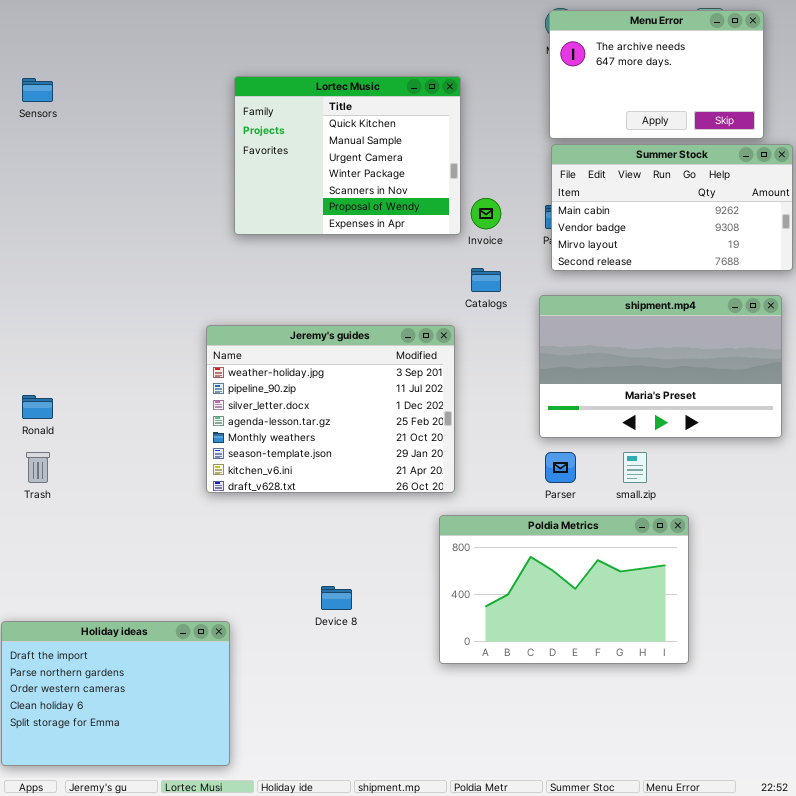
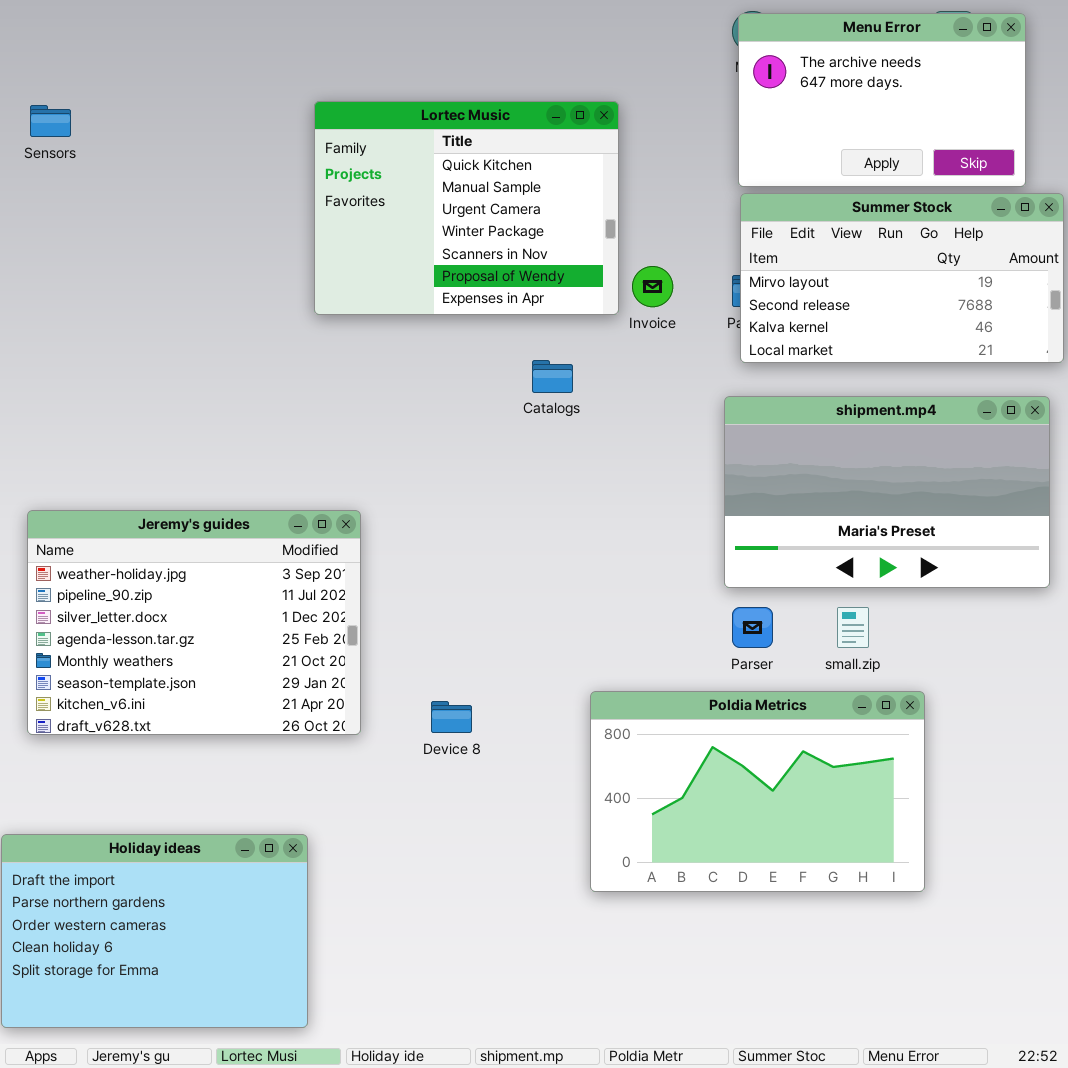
Summer Stock: [551,144,793,271] -> [740,193,1064,363], scrolled down 2 rows
Catalogs: [471,268,501,292] -> [532,360,573,393], moved
Jeremy's guides: [206,325,455,493] -> [27,510,361,735], moved
Device 8: [321,586,352,610] -> [431,701,472,733], moved

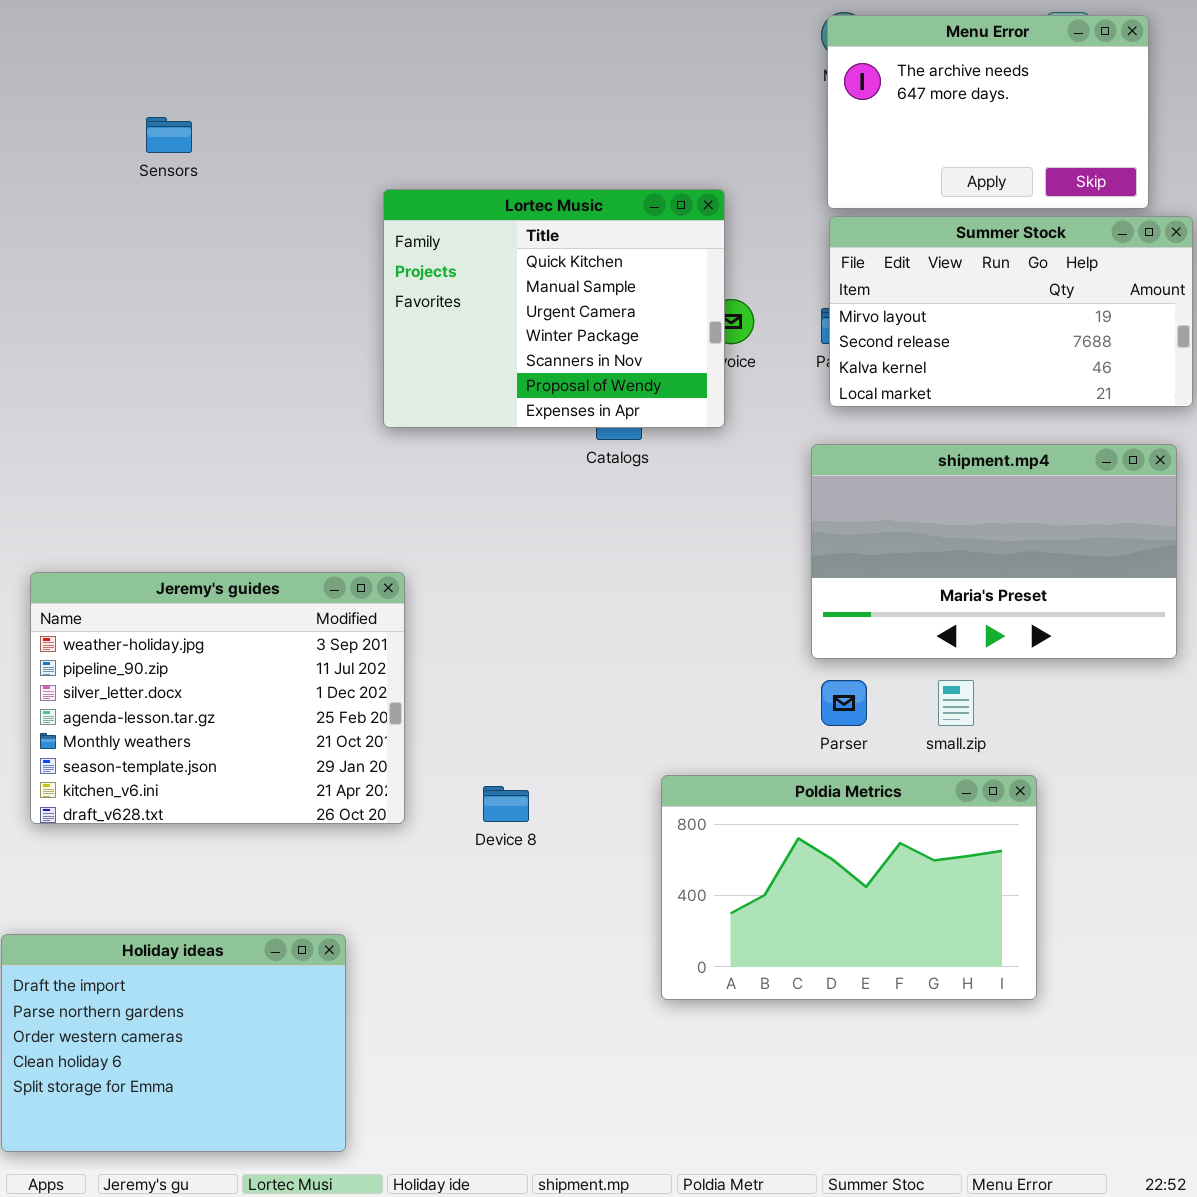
Lortec Music: [314,101,619,315] -> [383,189,725,428], moved
Sensors: [30,105,71,137] -> [146,117,192,153], moved

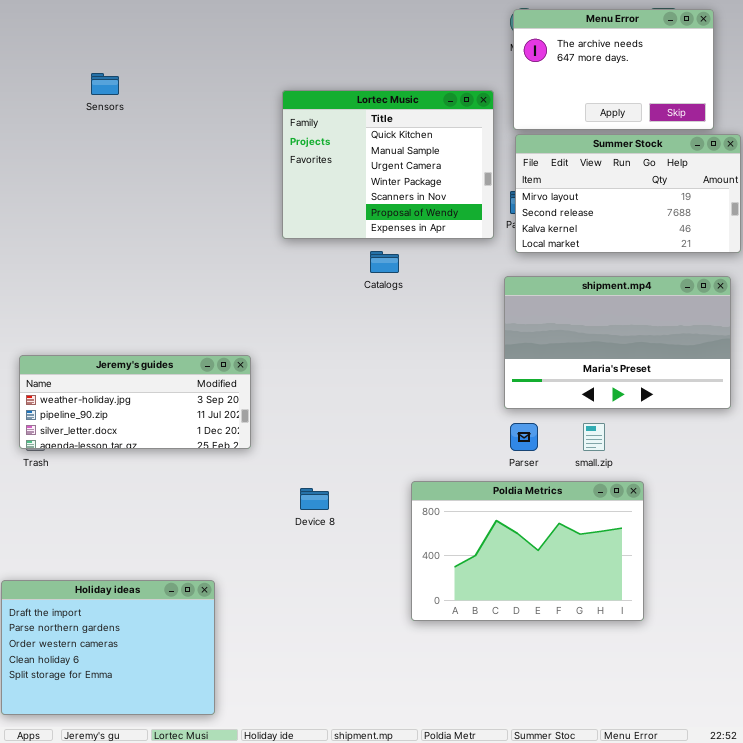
Lortec Music: [383,189,725,428] -> [282,90,494,239], moved
Jeremy's guides: [30,572,405,824] -> [19,355,251,449], resized

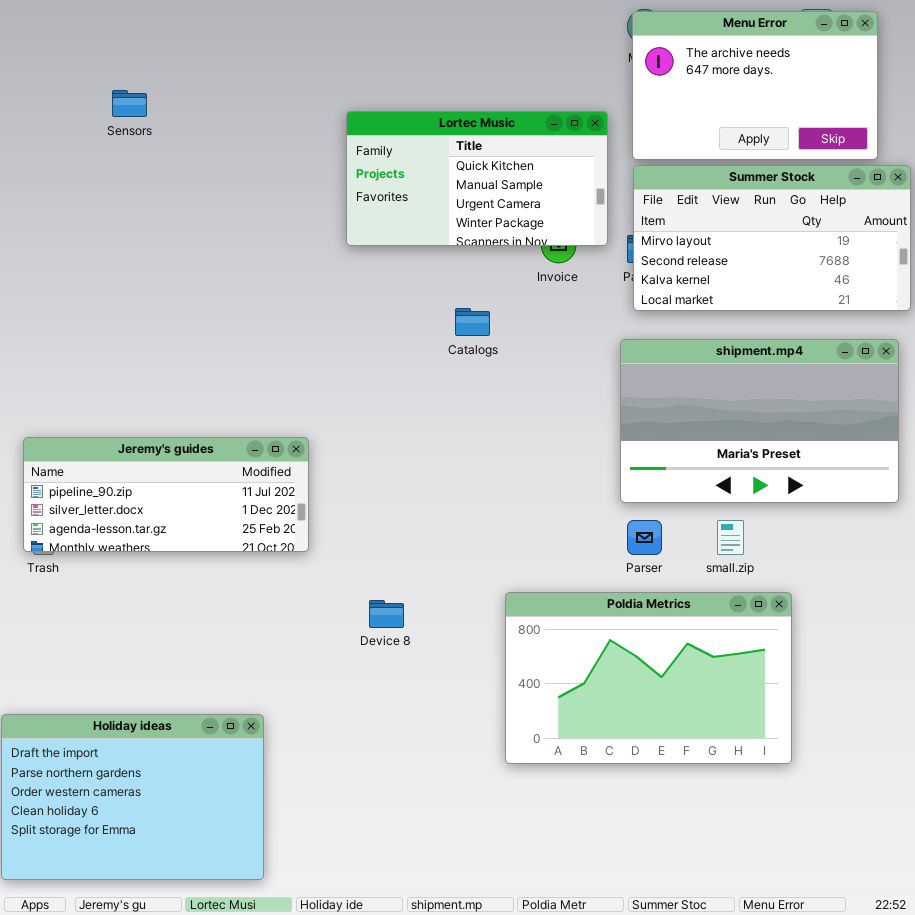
Lortec Music: [282,90,494,239] -> [346,111,608,246], resized
Jeremy's guides: [19,355,251,449] -> [23,437,309,552], scrolled down 1 row

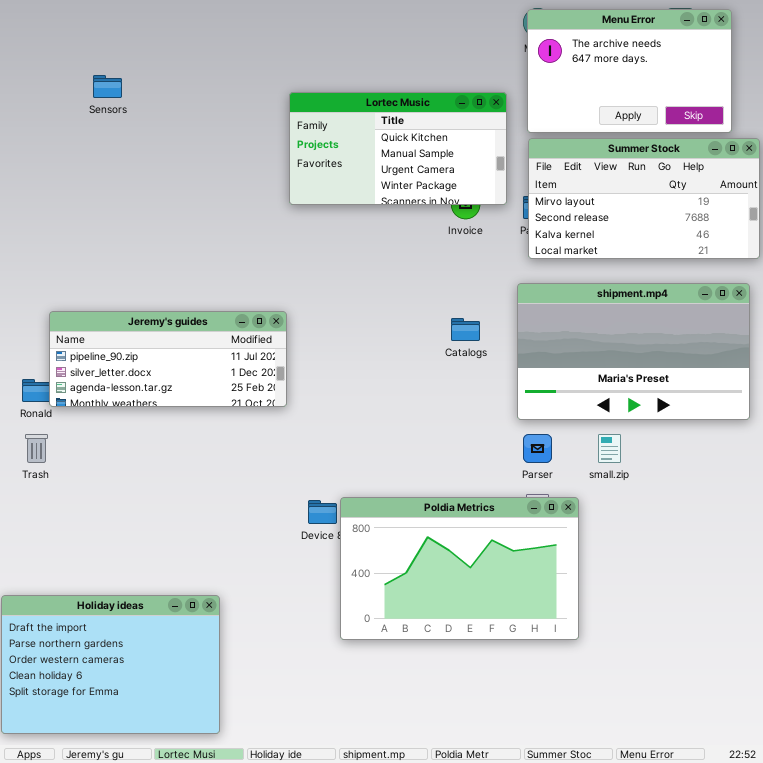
Catalogs: [455,308,490,336] -> [451,318,480,341], moved
Jeremy's guides: [23,437,309,552] -> [49,311,287,407], moved
Poldia Metrics: [505,592,792,764] -> [340,497,579,640], moved

